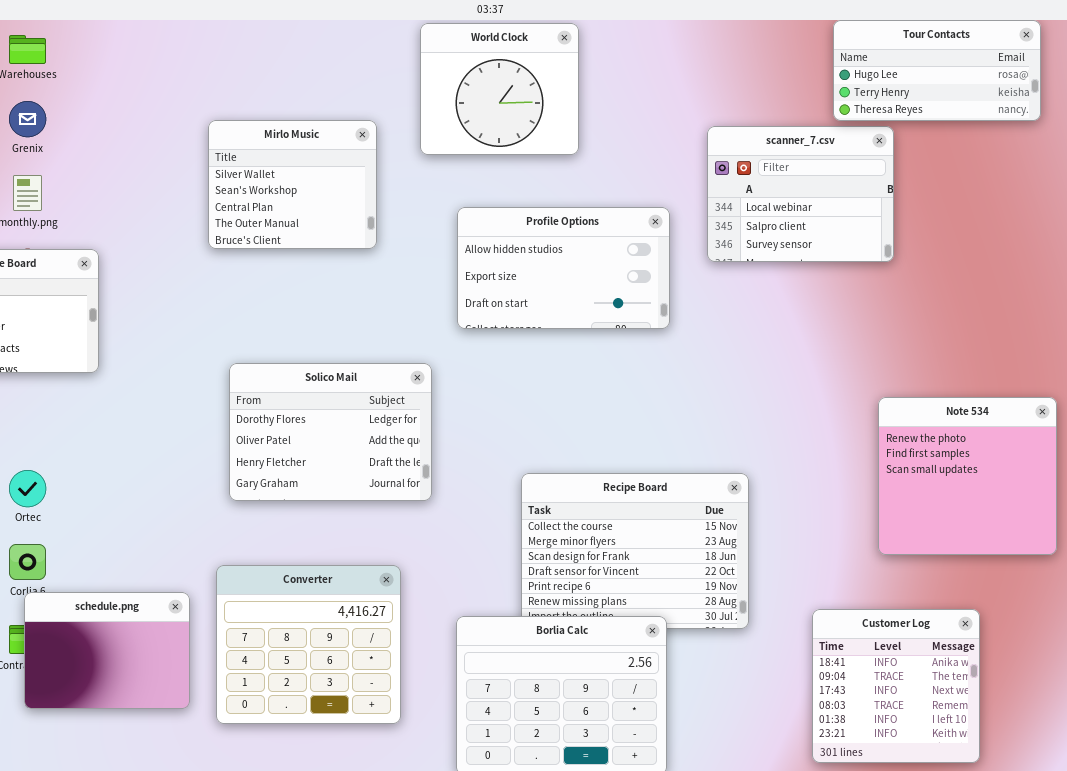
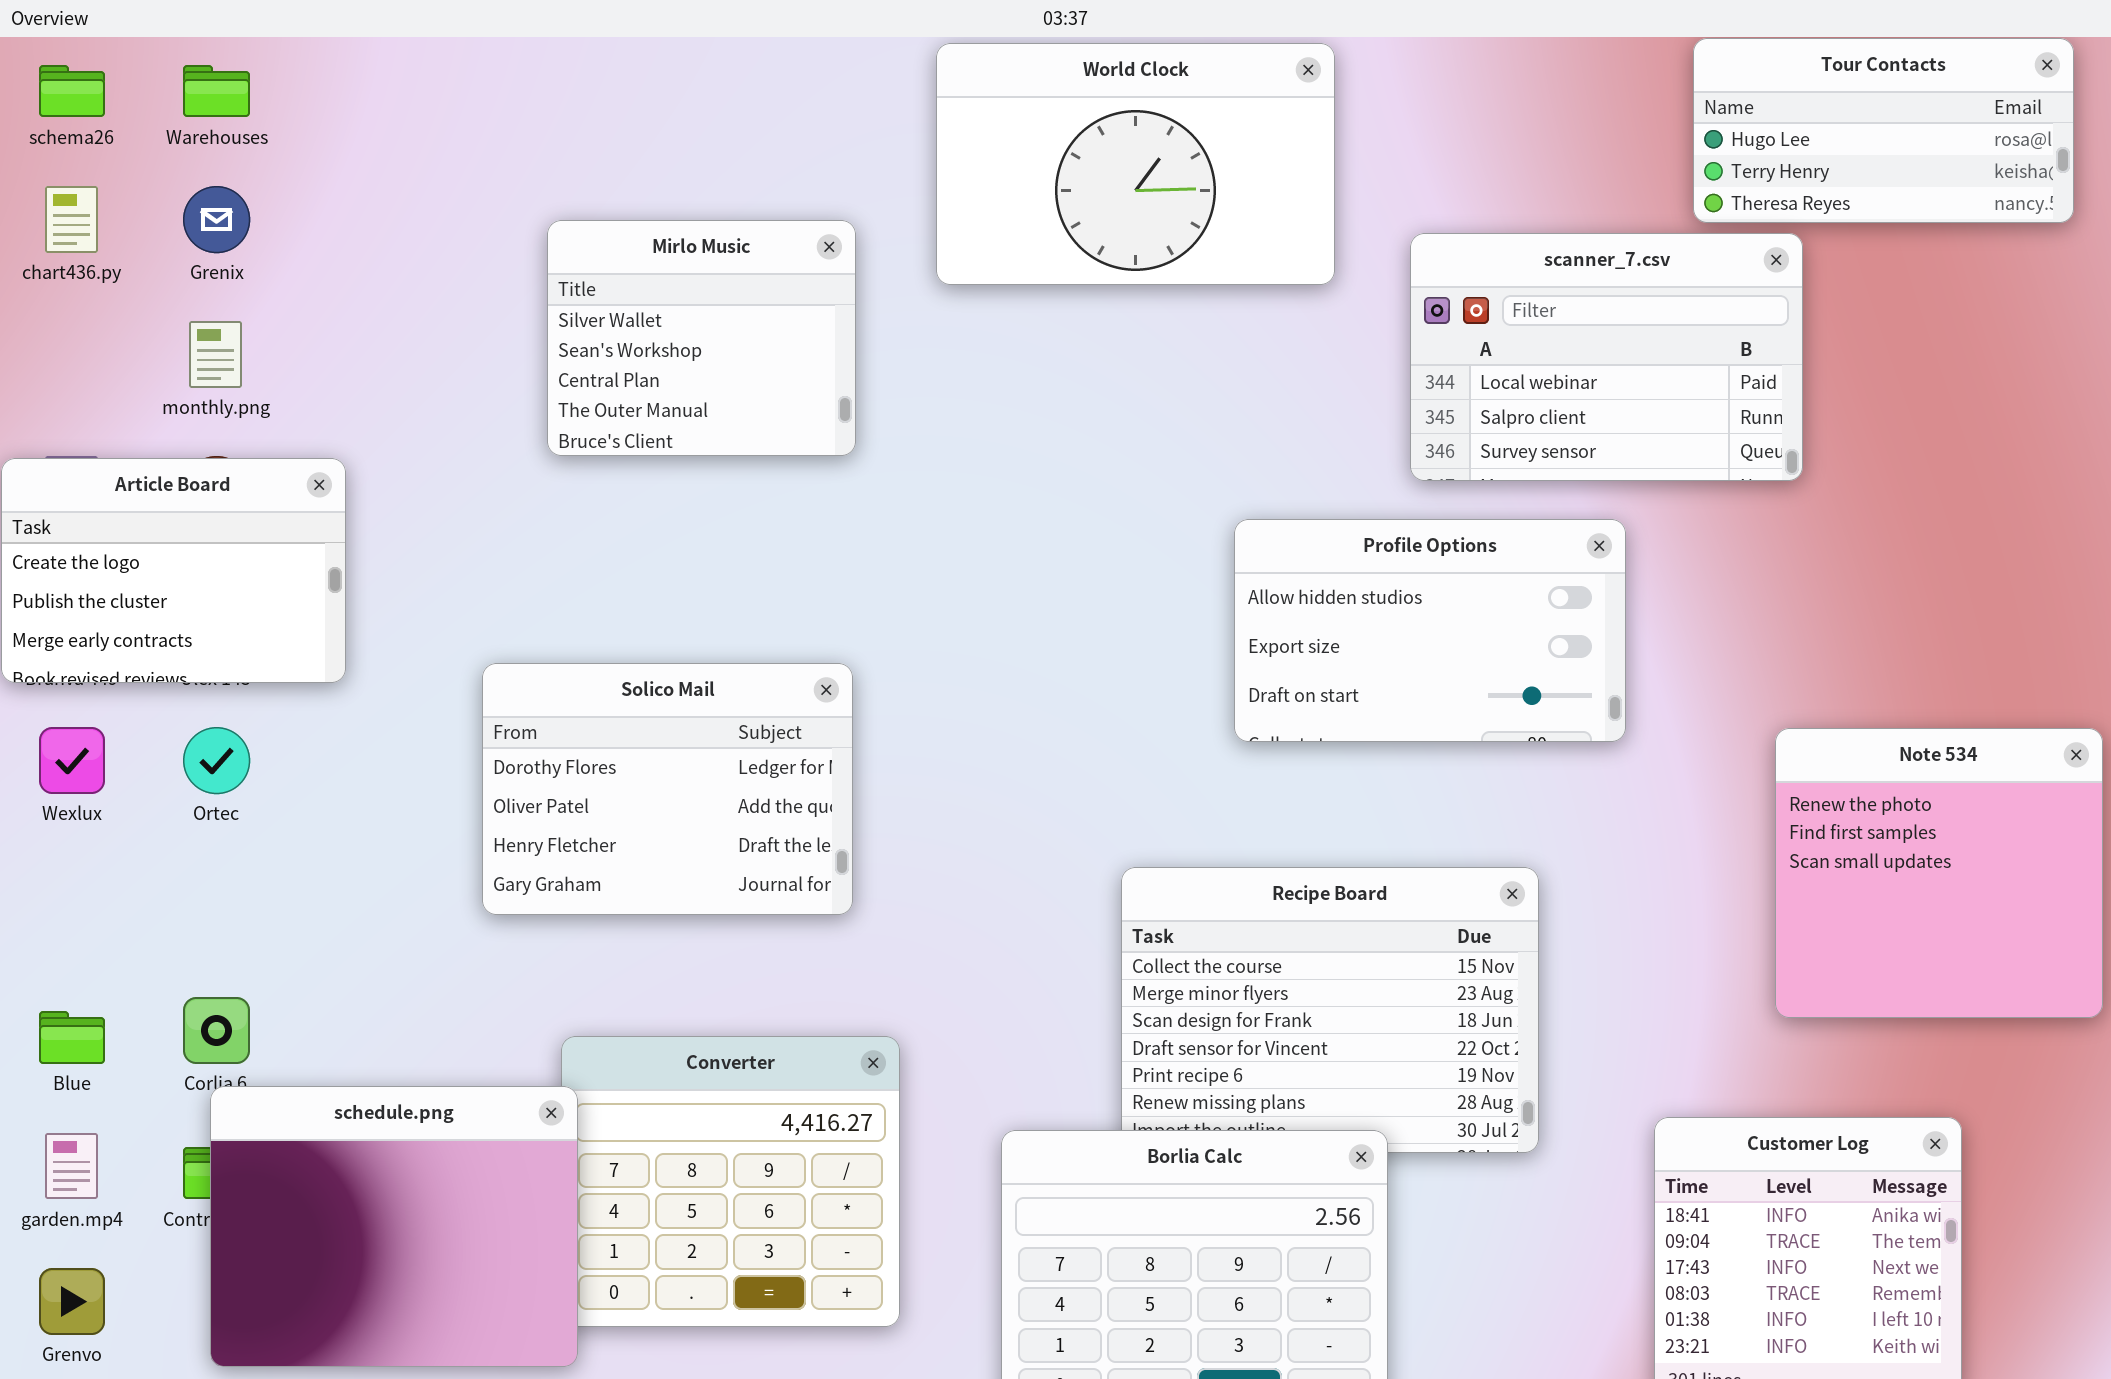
World Clock: [420,23,579,155] -> [936,43,1335,285], resized
scanner_7.csv: [707,126,894,262] -> [1410,233,1803,481], resized
Profile Options: [457,207,670,329] -> [1234,519,1626,742], moved
Solico Mail: [229,363,432,501] -> [482,663,853,915], moved
Ortec: [9,470,46,507] -> [183,727,250,794], moved
schedule.png: [24,592,190,709] -> [210,1086,578,1367], resized

